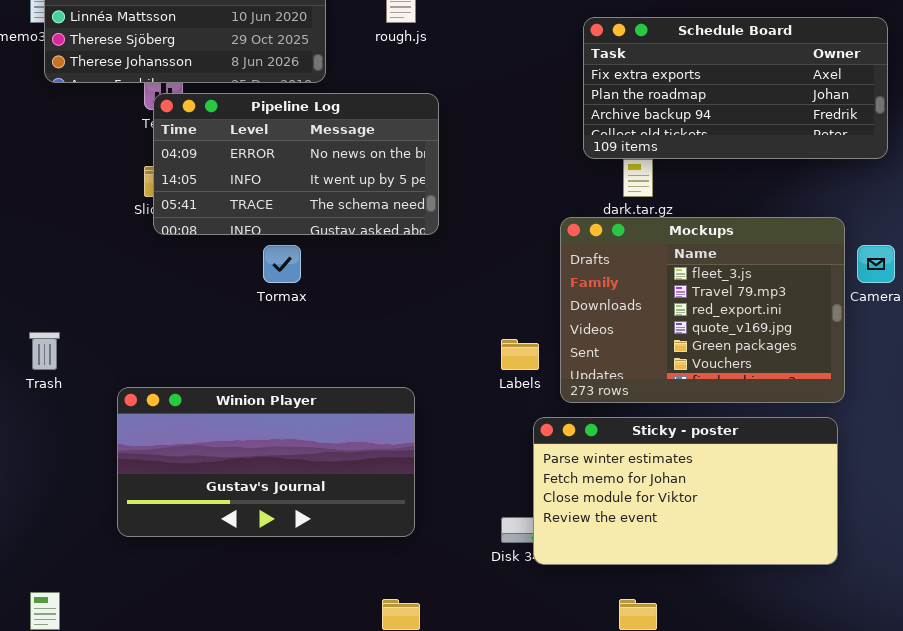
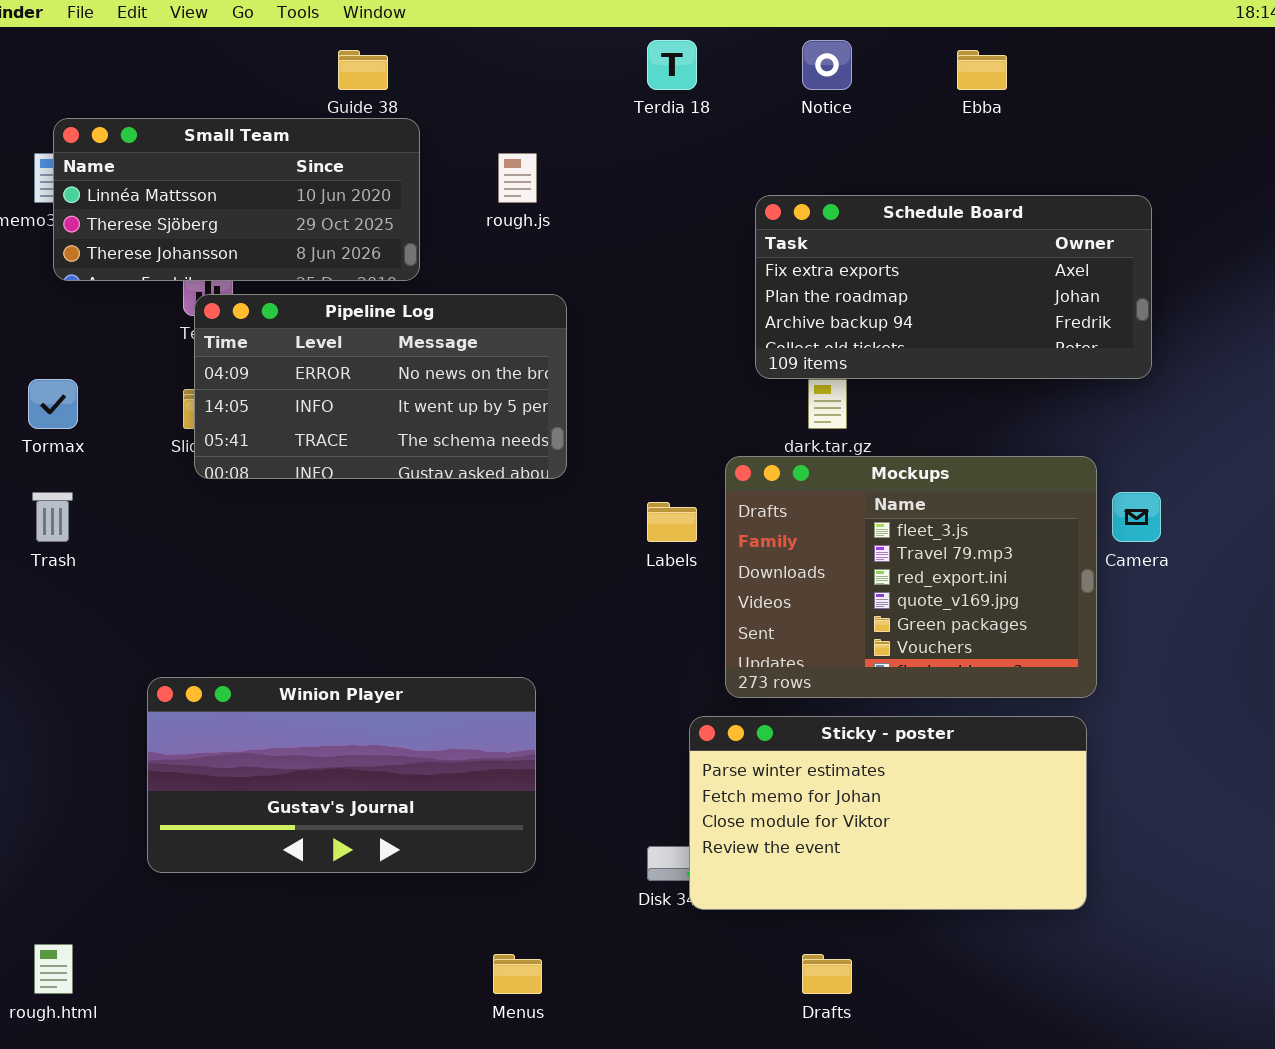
Tormax: [263,245,301,283] -> [28,379,78,429], moved
Trash: [29,332,60,370] -> [32,492,73,542], moved
Labels: [501,339,539,370] -> [647,502,697,542], moved

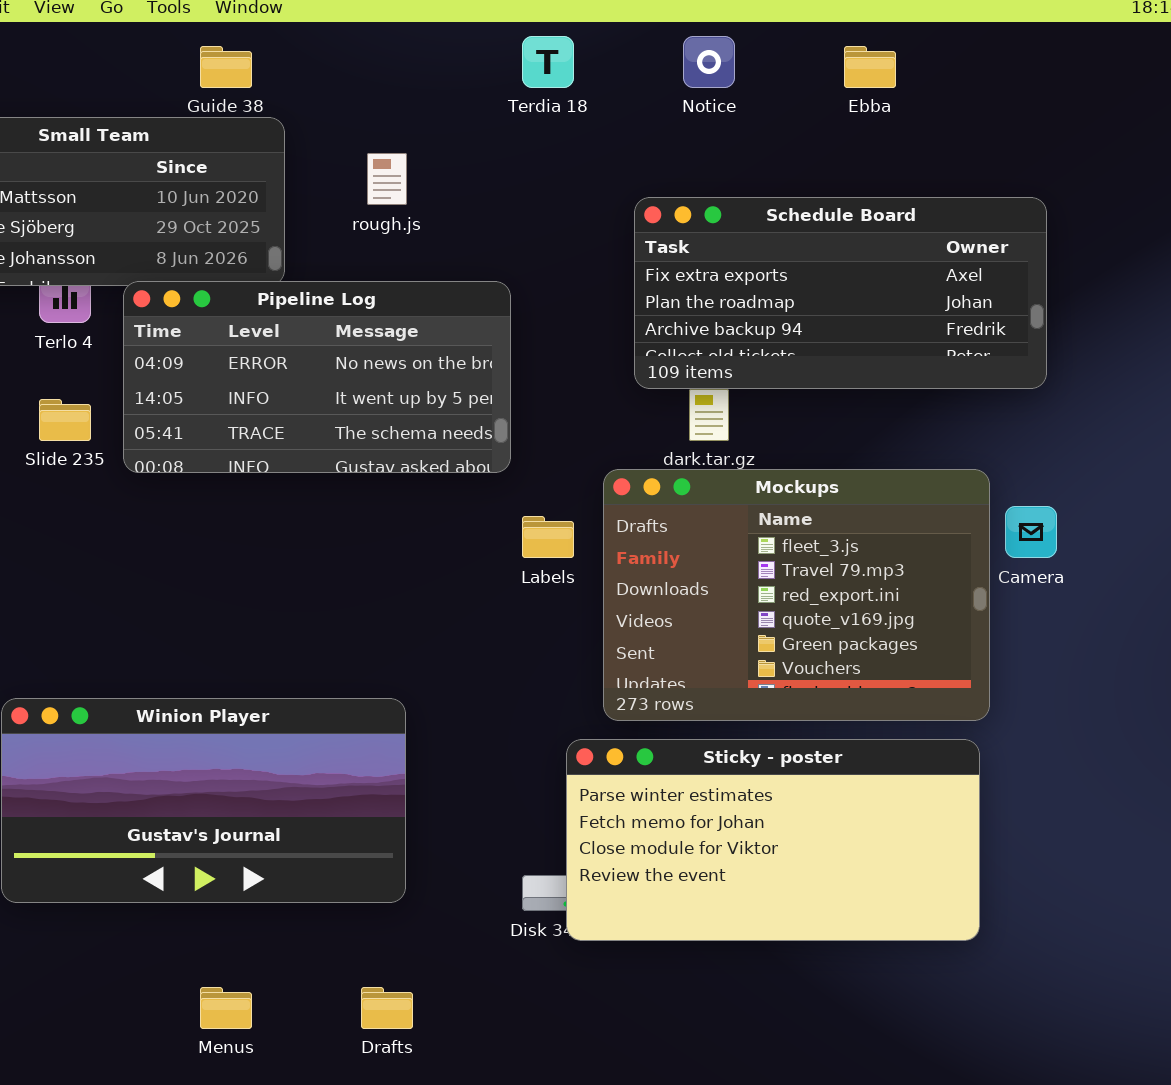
Pipeline Log: [194,294,567,479] -> [123,281,511,473], moved
Menus: [493,954,542,994] -> [200,987,252,1029], moved
Drafts: [802,954,852,994] -> [361,987,413,1029], moved

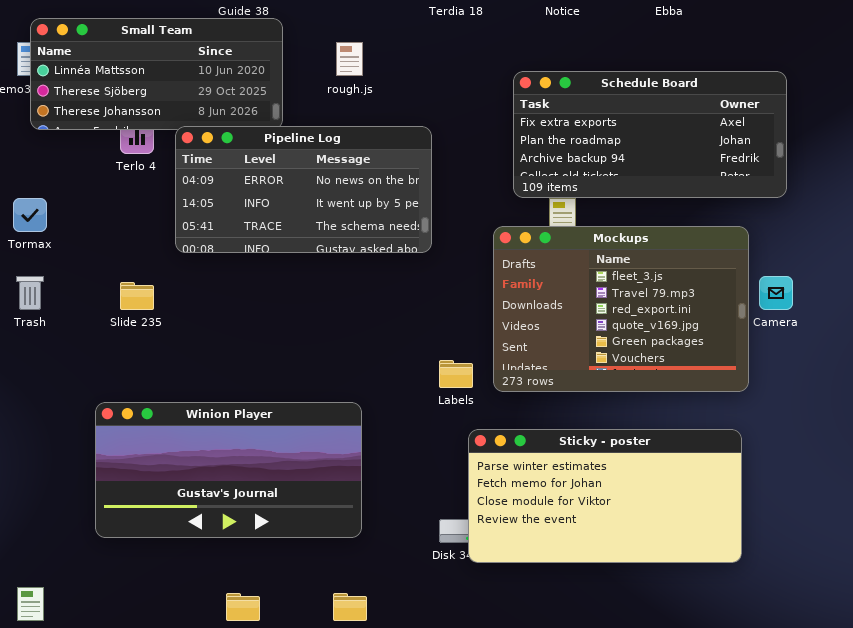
Slide 235: [39,399,91,441] -> [120,282,154,310], moved
Mockups: [603,469,990,721] -> [493,226,749,392], moved
Labels: [522,516,574,558] -> [439,360,473,388], moved

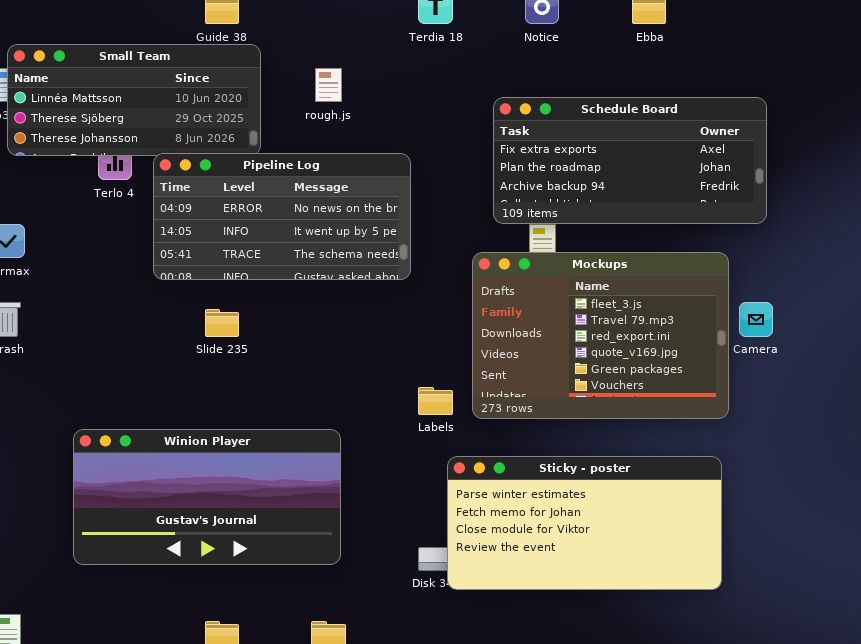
Slide 235: [120,282,154,310] -> [205,309,239,337], moved

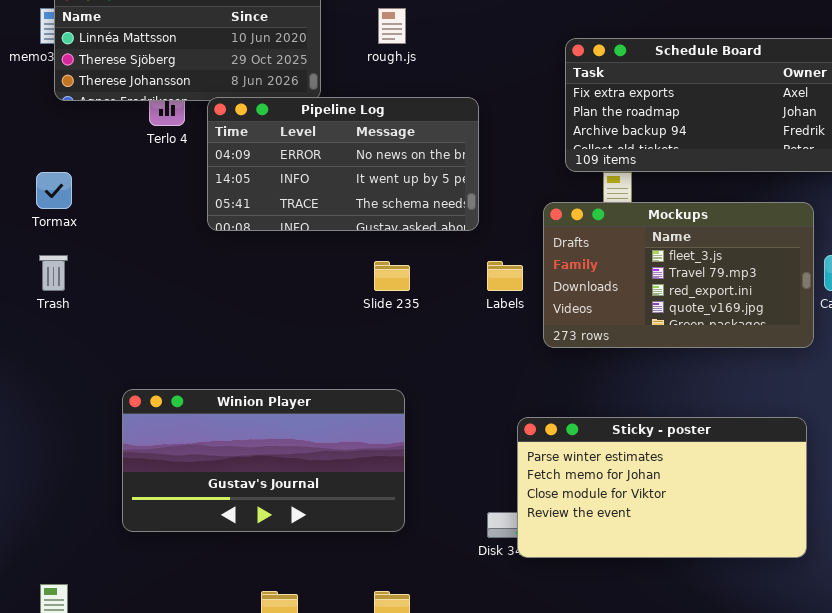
Mockups: [472,252,729,419] -> [543,202,814,348], resized
Slide 235: [205,309,239,337] -> [374,261,410,291], moved
Labels: [418,387,453,415] -> [487,261,523,291], moved

